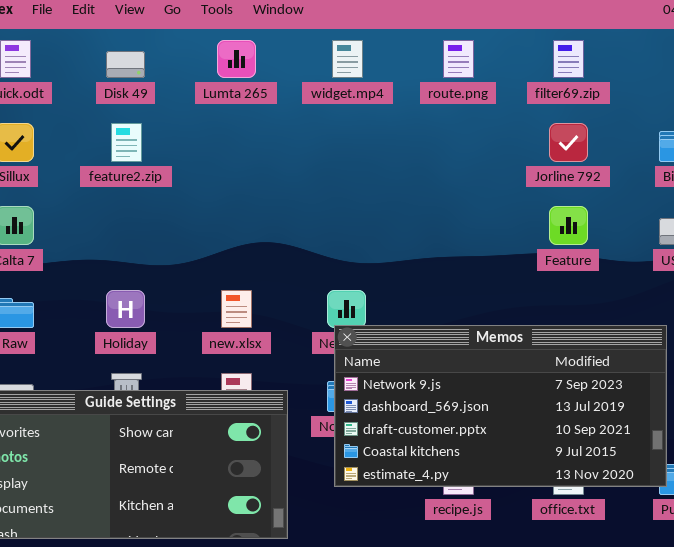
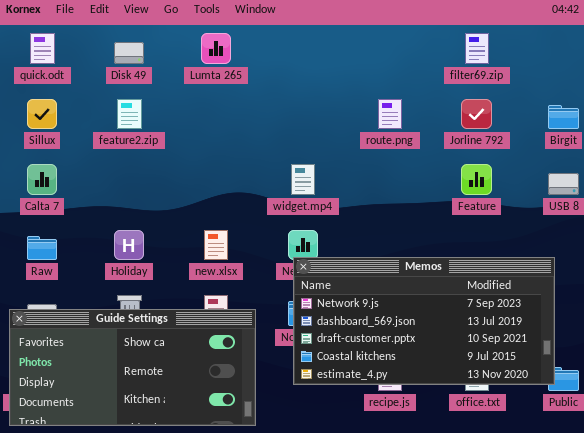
widget.mp4: [332,40,363,78] -> [291,164,315,195], moved
route.png: [443,40,474,78] -> [378,99,402,129], moved

